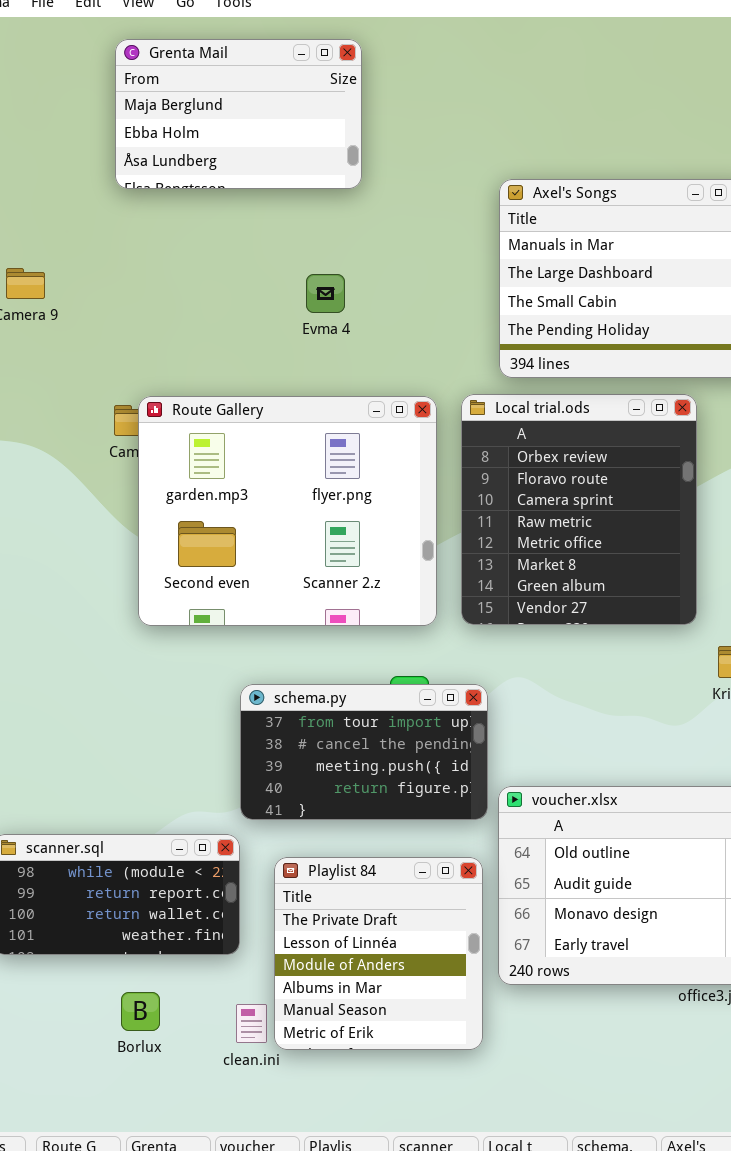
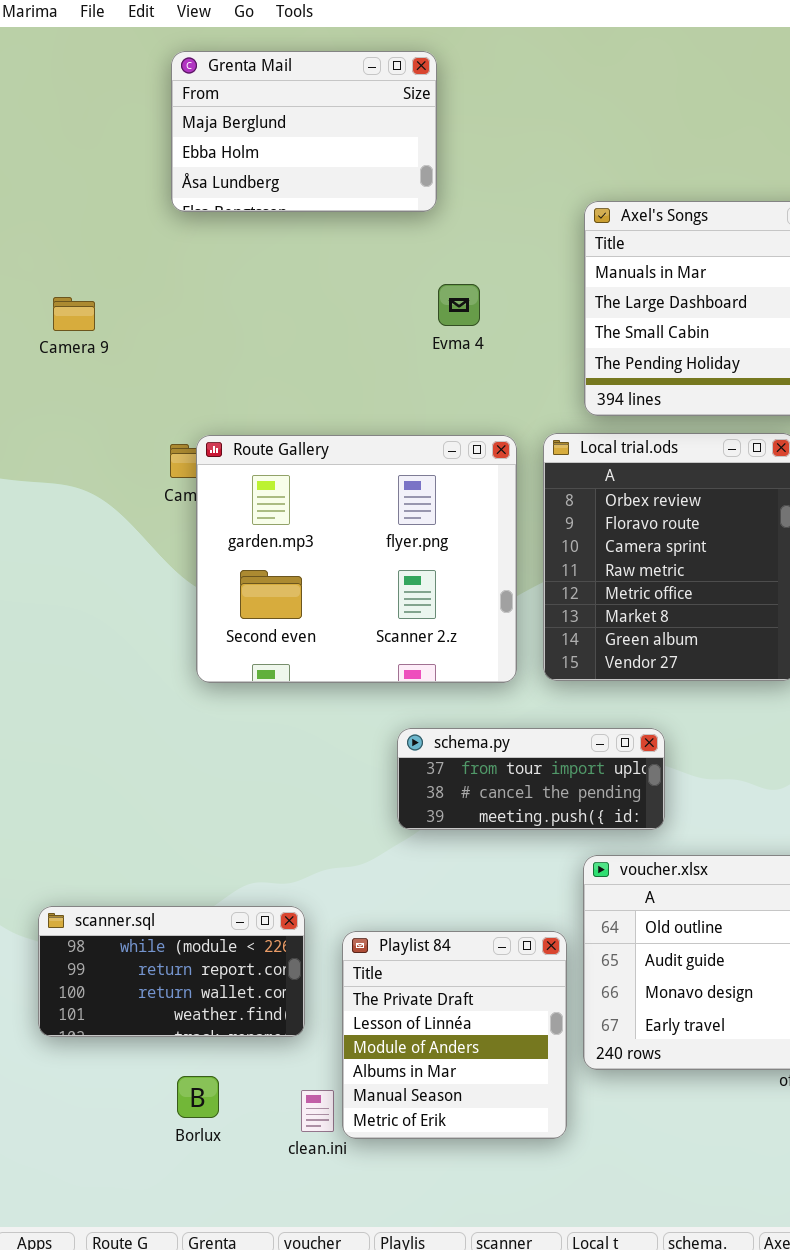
Evma 4: [306,274,345,313] -> [438,284,480,326], moved
schema.py: [240,684,488,820] -> [397,728,665,830], moved, resized

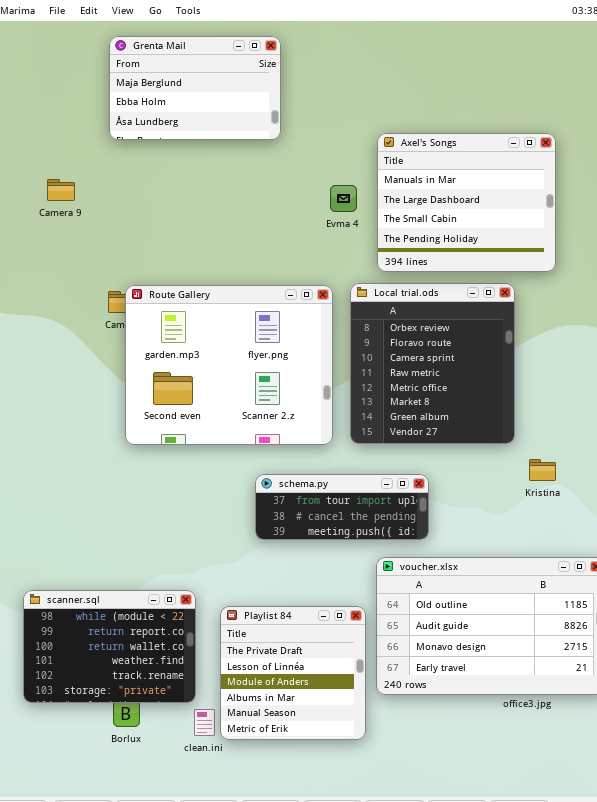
Evma 4: [438,284,480,326] -> [330,185,357,212], moved
Camera 9: [53,297,95,331] -> [47,179,75,201], moved
scanner.sql: [38,906,305,1037] -> [23,590,196,703], resized

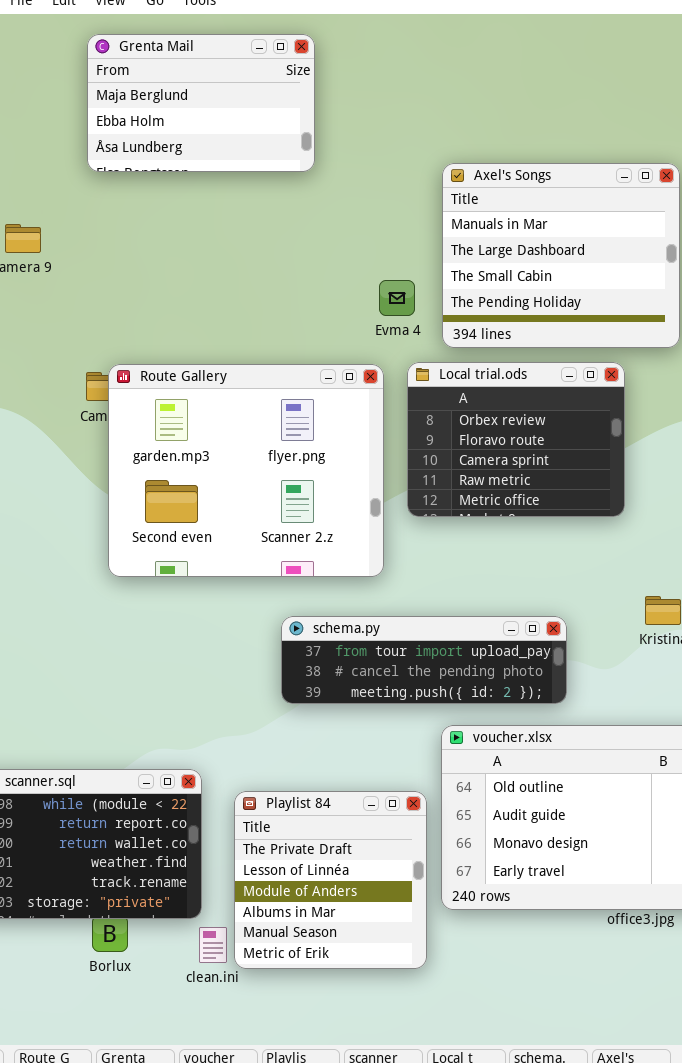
Evma 4: [330,185,357,212] -> [379,280,415,316], moved
Local trial.ods: [350,283,515,444] -> [407,362,625,517], resized
schema.py: [255,474,429,540] -> [281,616,567,704], resized

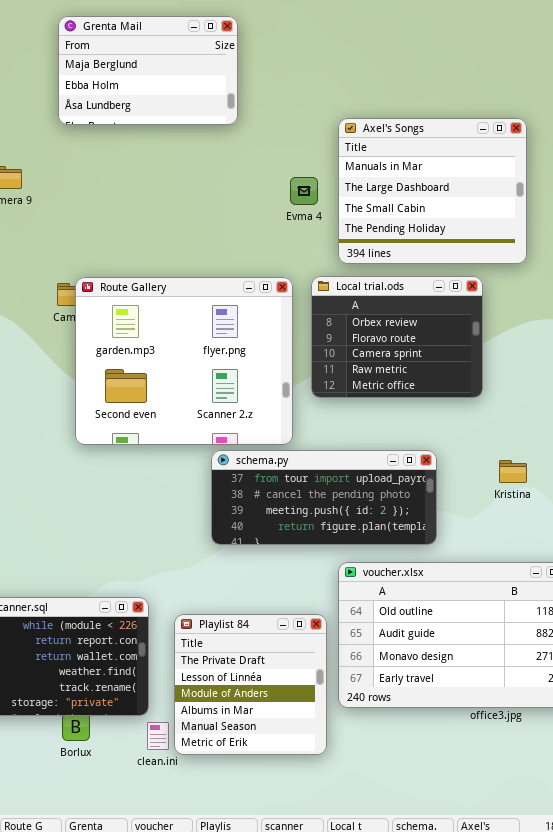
Evma 4: [379,280,415,316] -> [290,177,318,205], moved
schema.py: [281,616,567,704] -> [211,450,437,545], resized

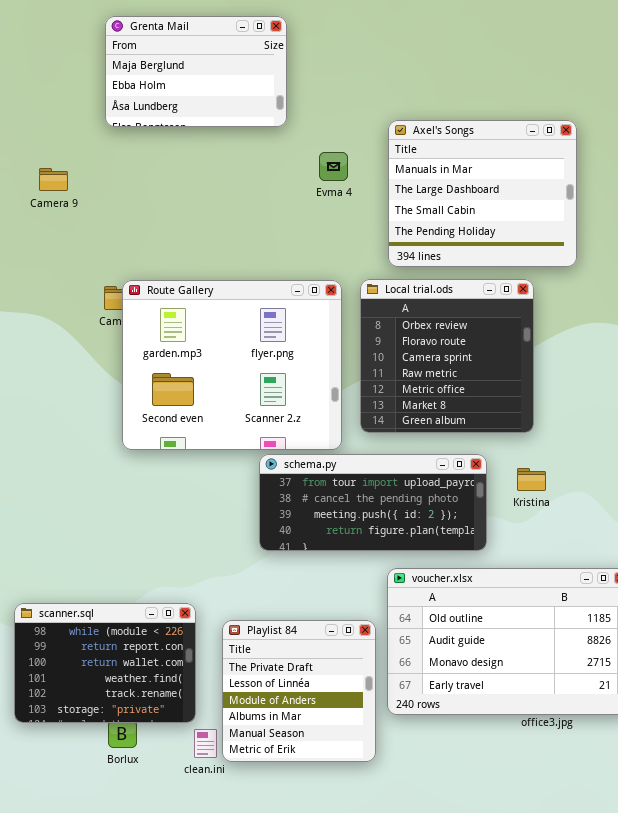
Evma 4: [290,177,318,205] -> [319,152,348,181], moved
Local trial.ods: [311,276,483,398] -> [360,279,534,433], resized
Kristina: [499,460,527,483] -> [517,468,546,491], moved

